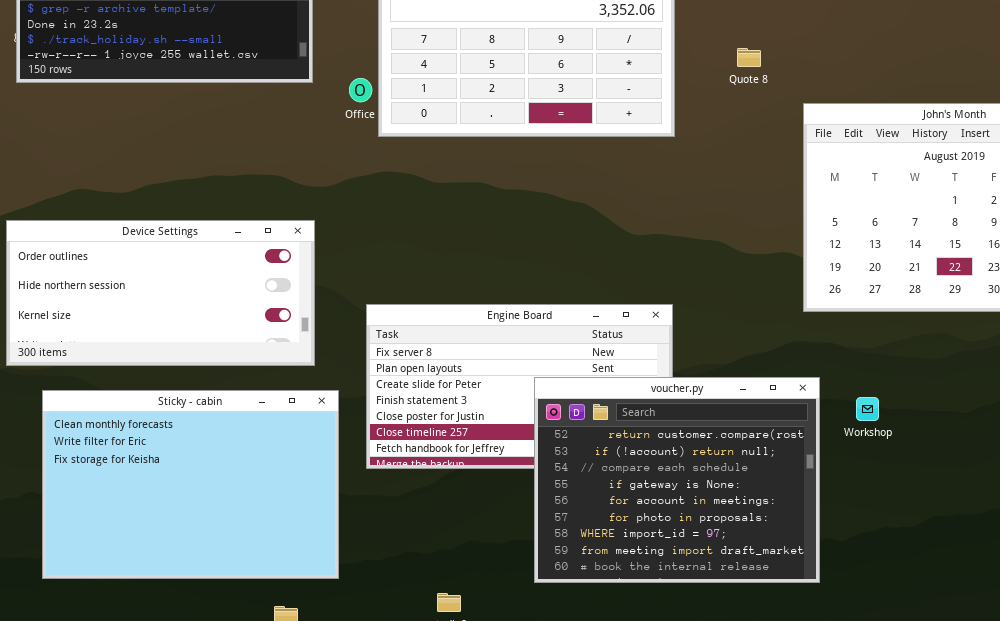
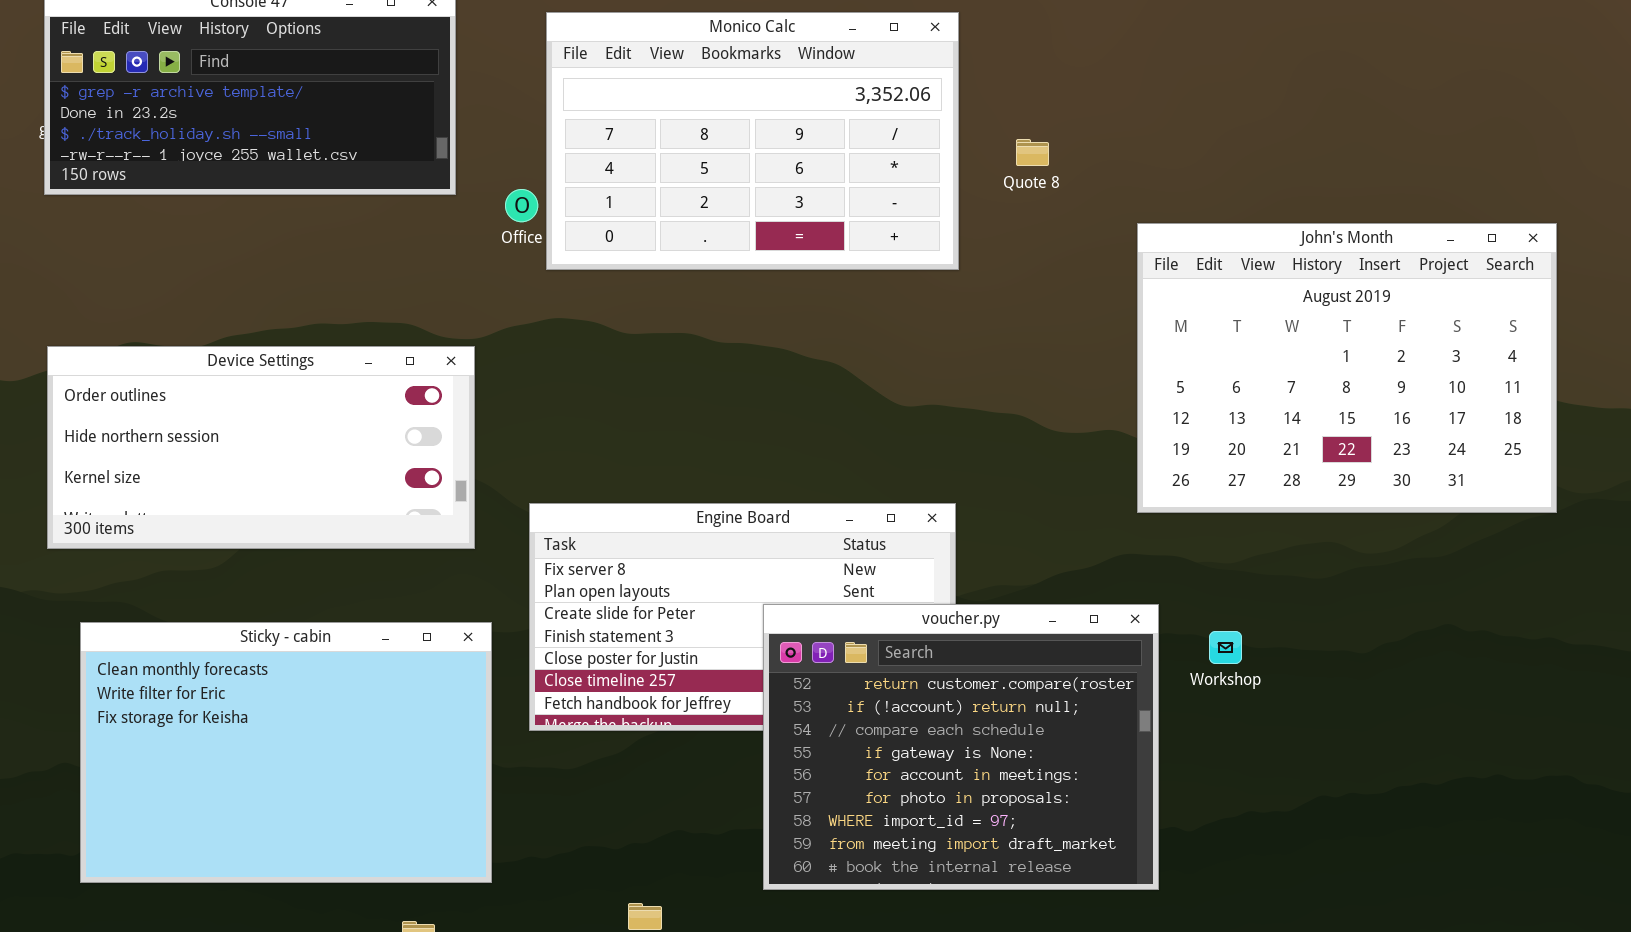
Quote 8: [737,48,761,67] -> [1016,139,1049,166], moved
Device Settings: [6,220,315,366] -> [47,346,475,549], moved

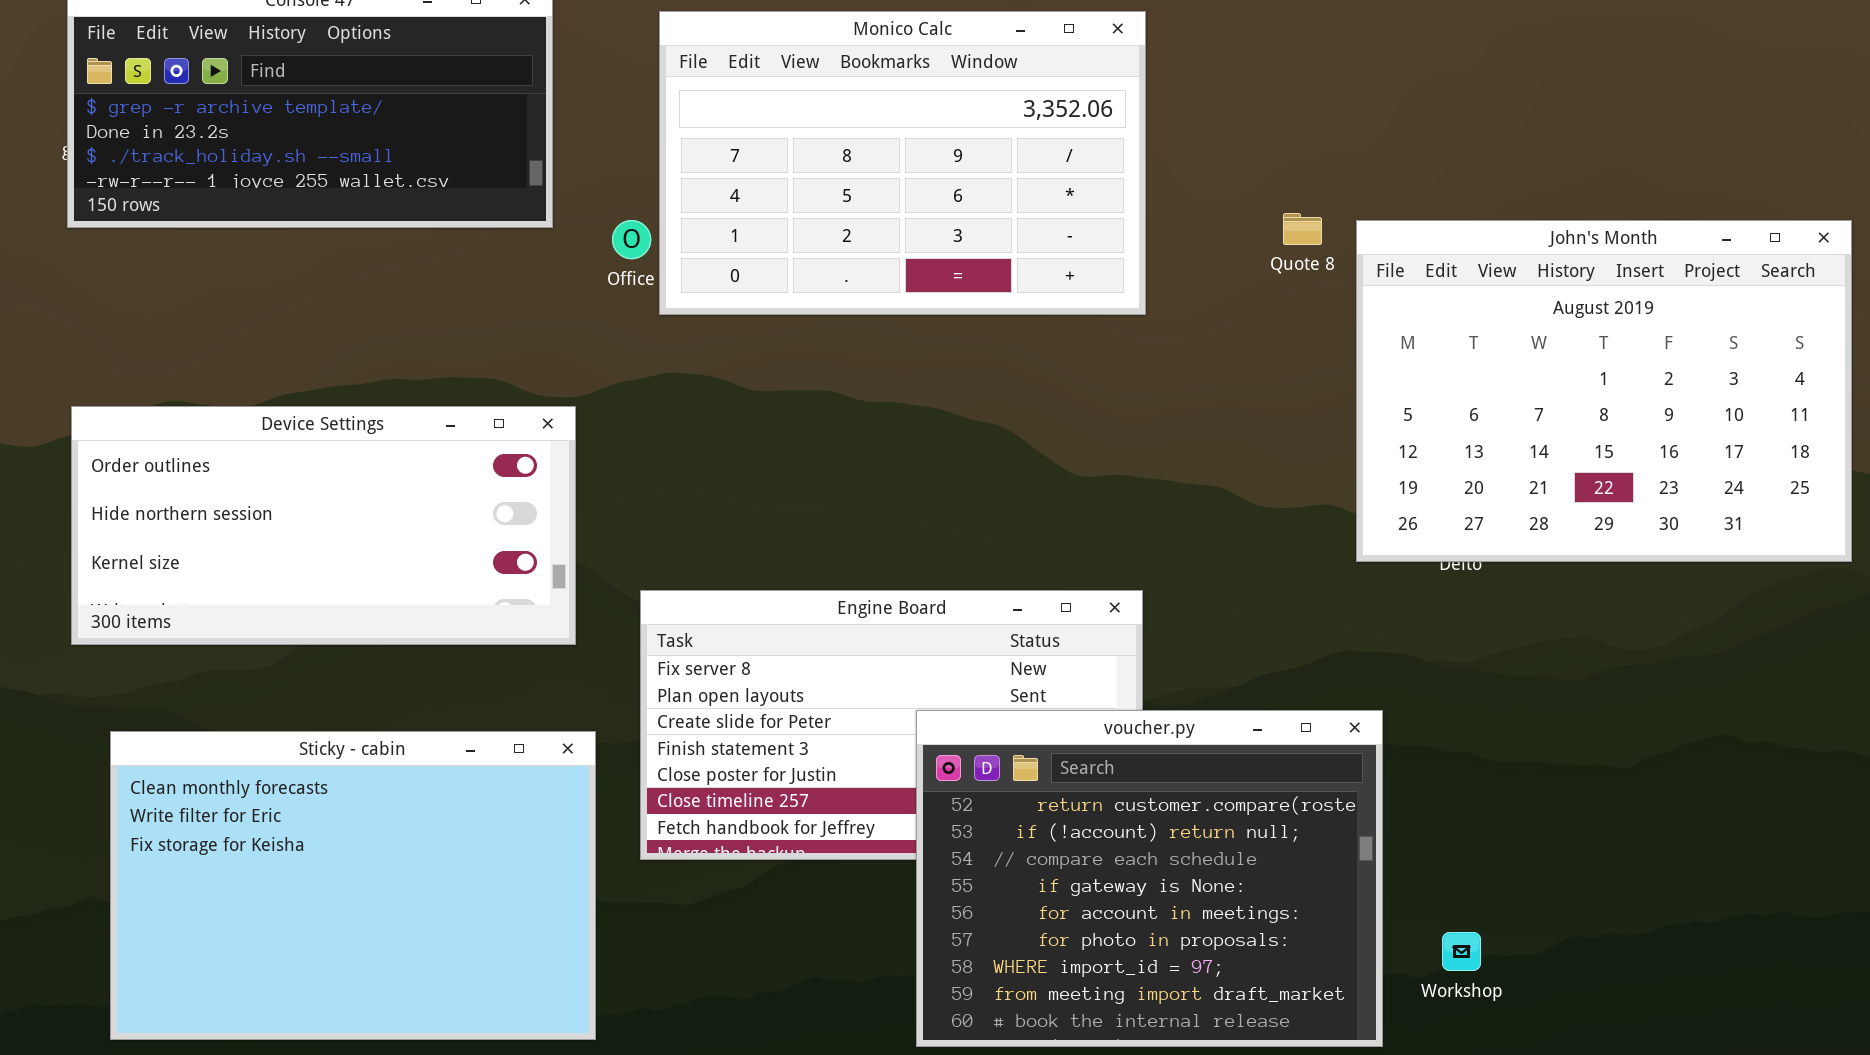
Quote 8: [1016,139,1049,166] -> [1283,213,1322,245], moved
John's Month: [1137,223,1557,513] -> [1356,220,1852,562], moved
Workshop: [1209,631,1242,664] -> [1442,932,1481,971], moved

